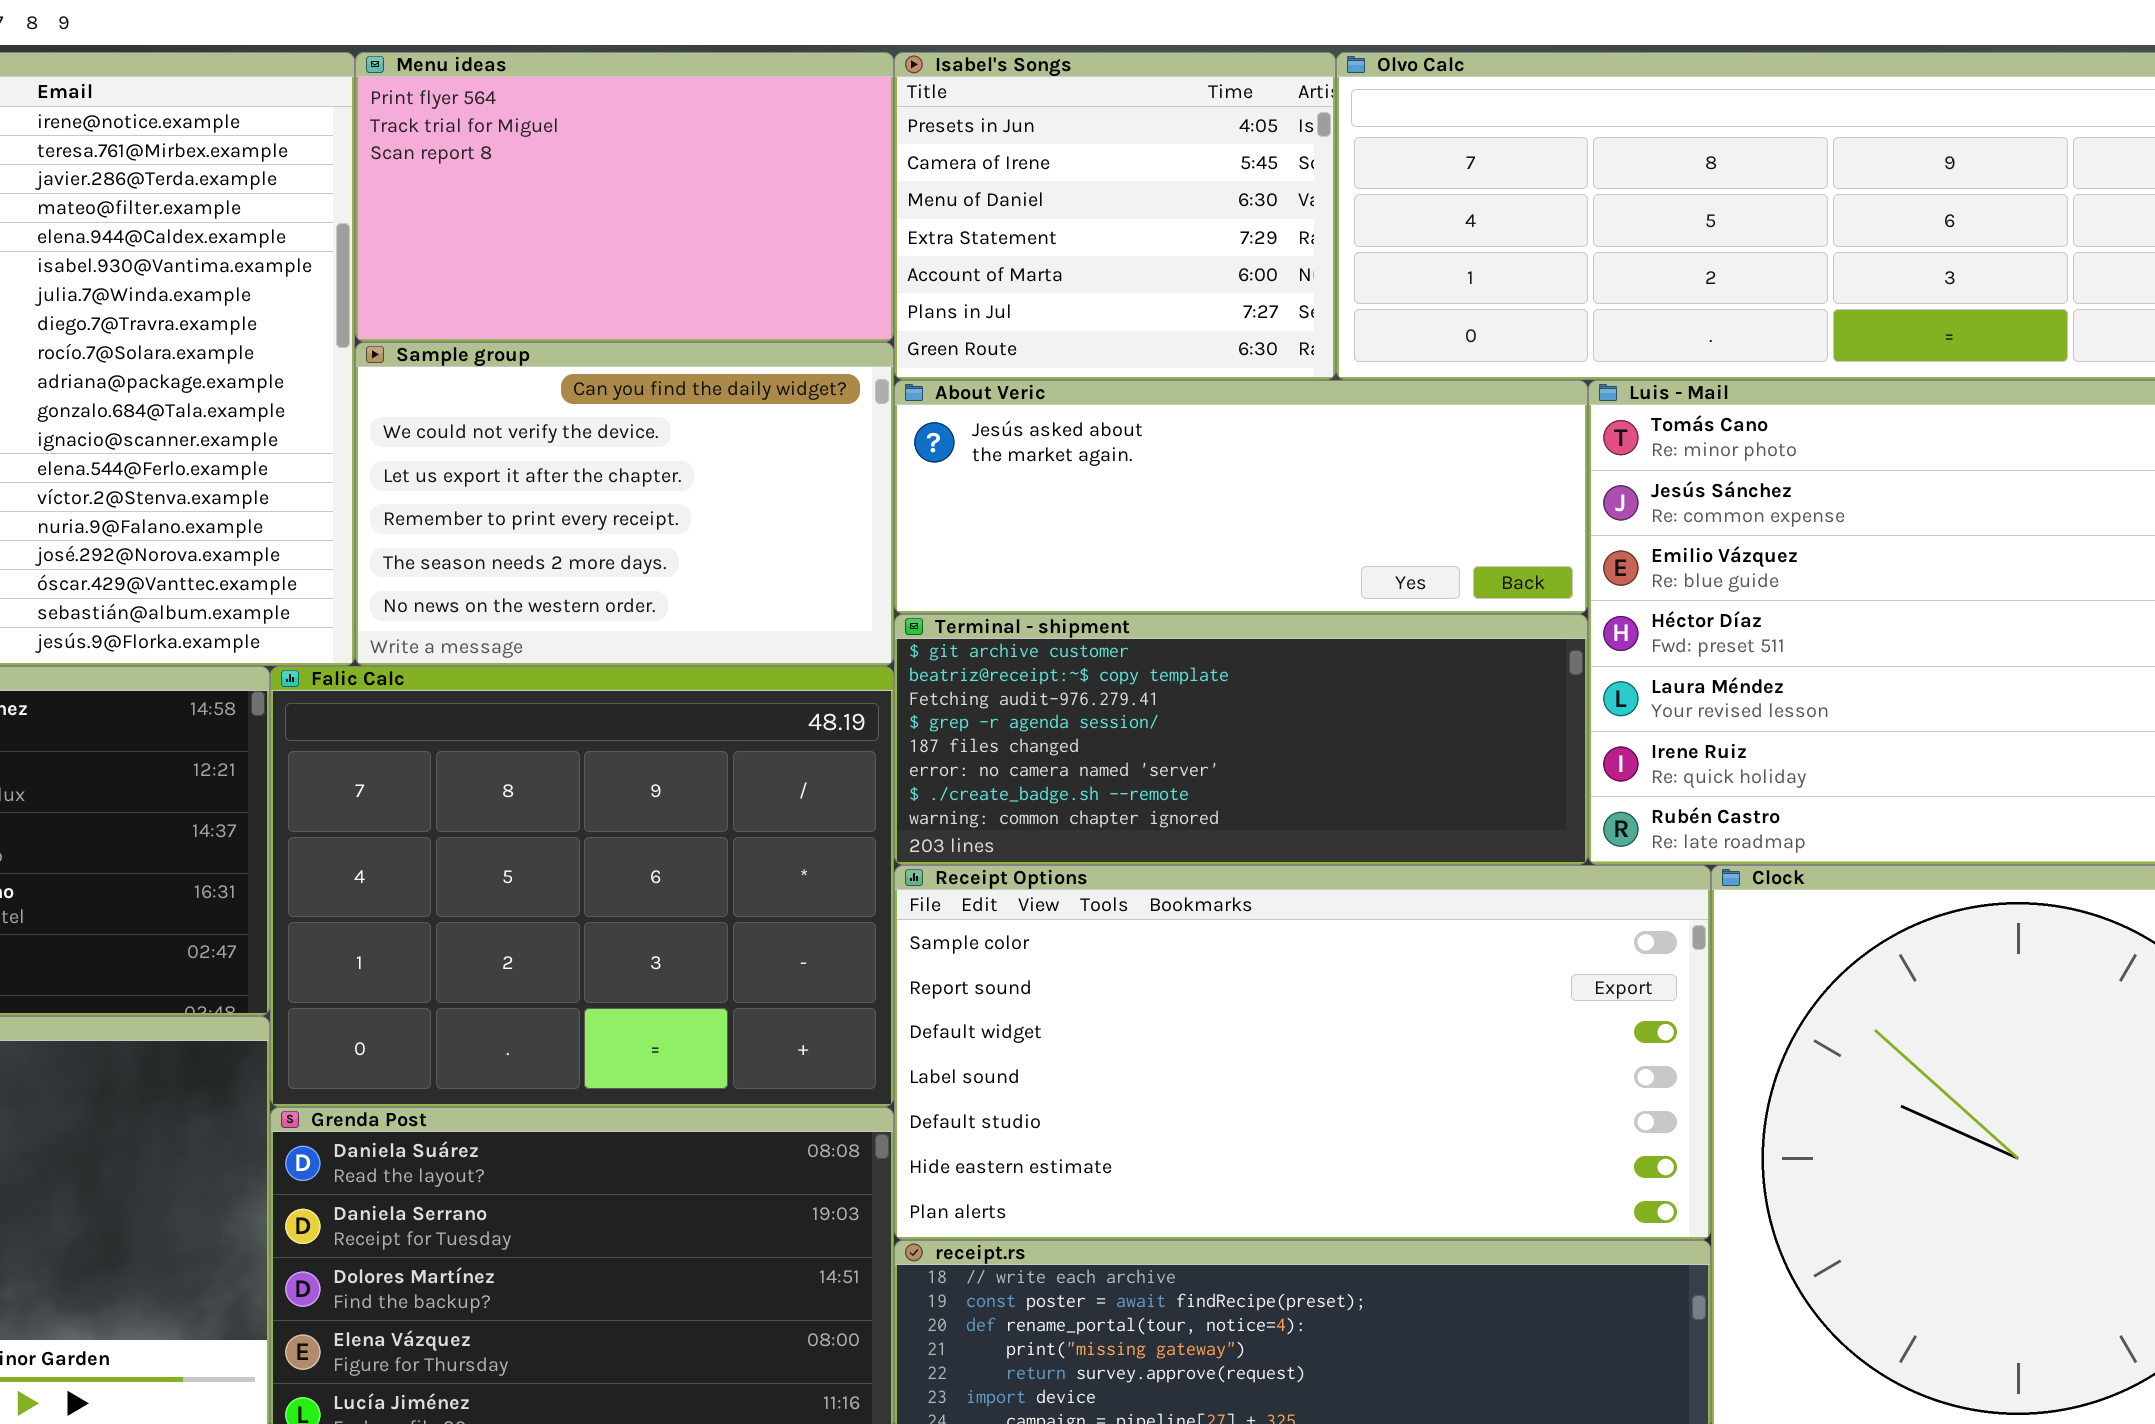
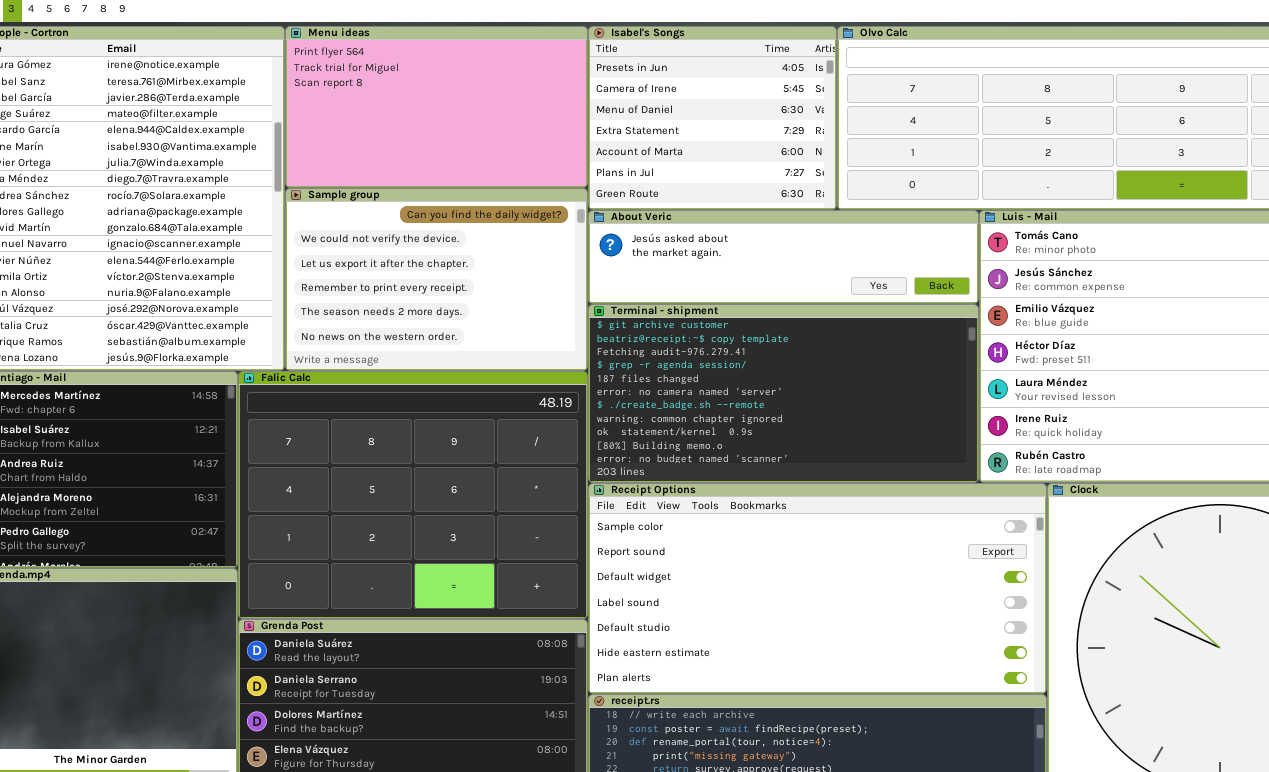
About Veric: [894,380,1588,614] -> [588,210,979,304], resized
Terminal - shipment: [894,614,1588,865] -> [588,304,979,483], resized

